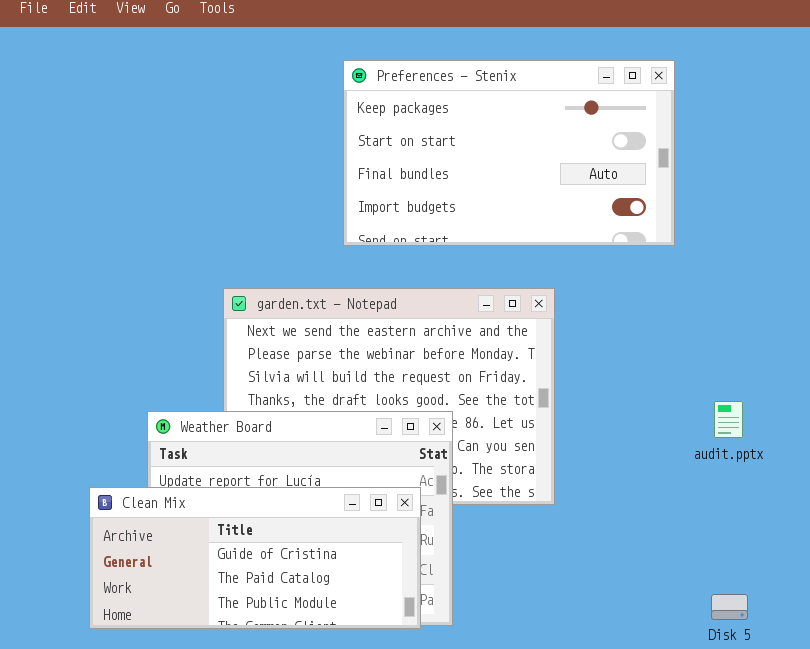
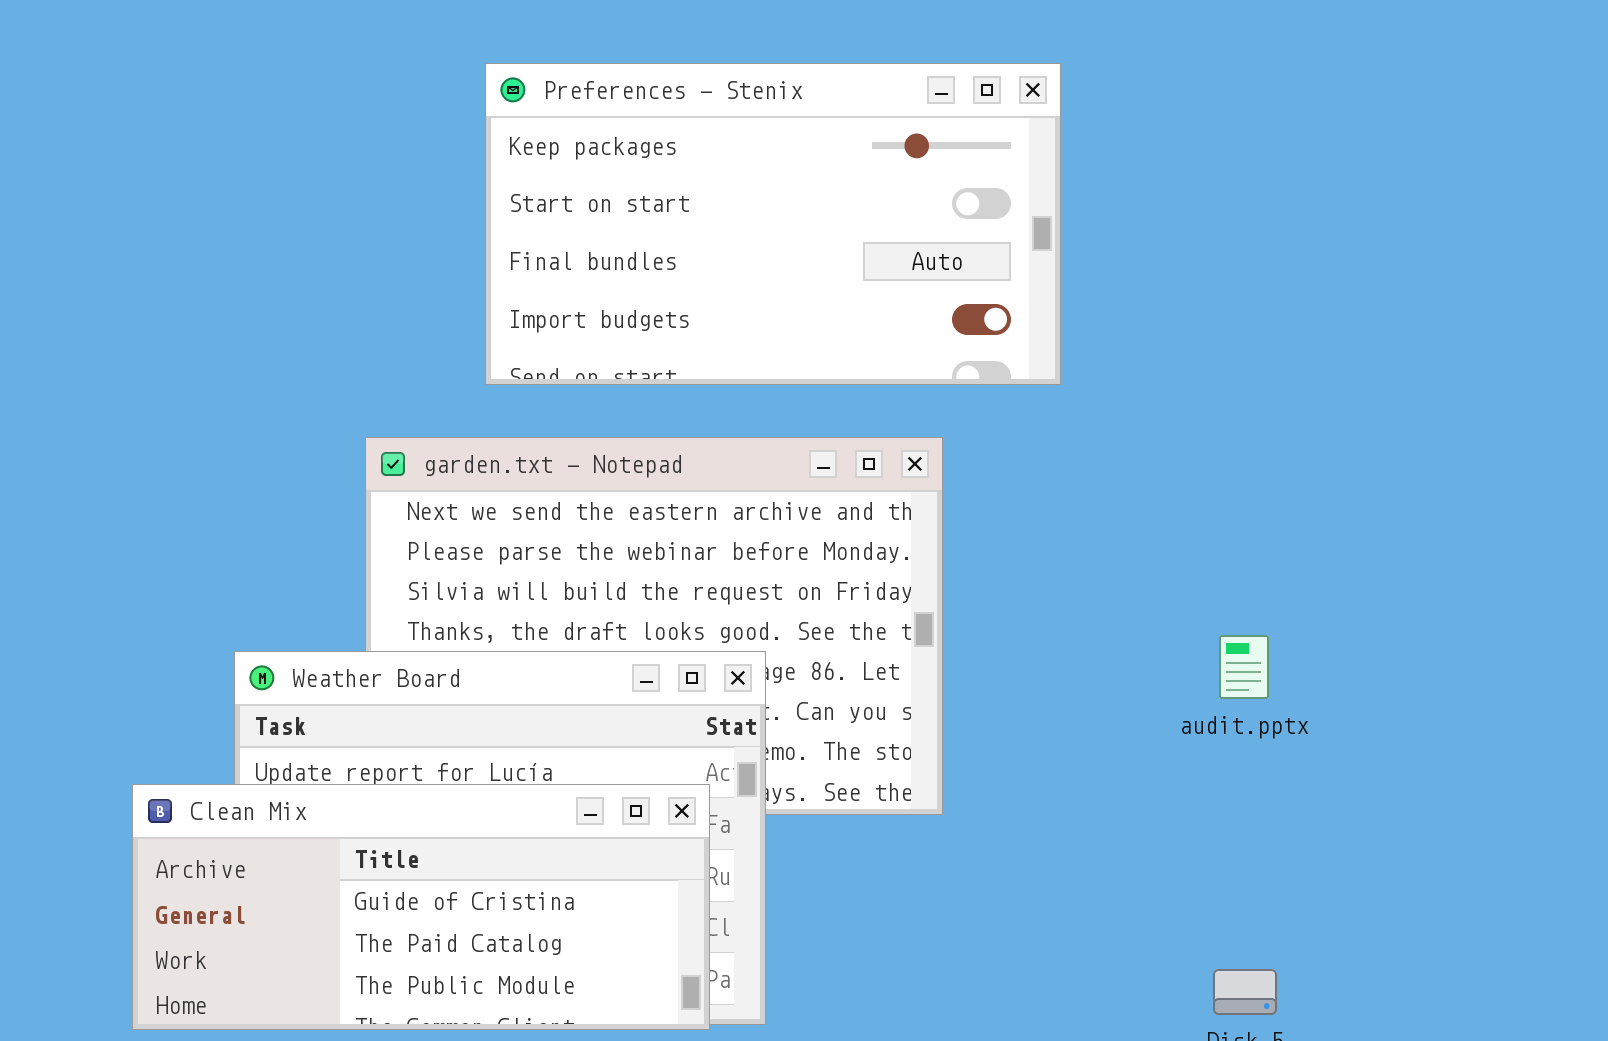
Preferences - Stenix: [343,60,675,246] -> [485,63,1061,385], moved

